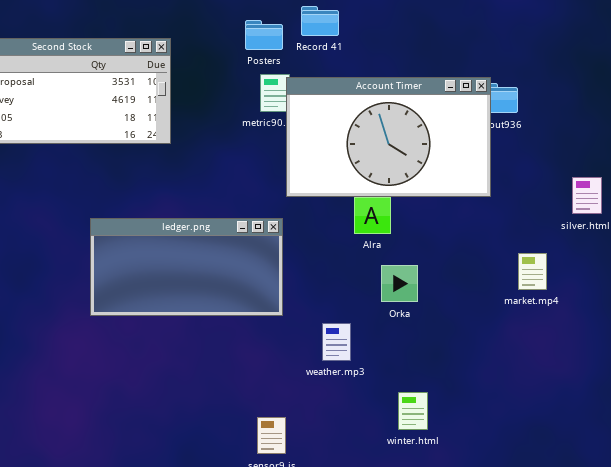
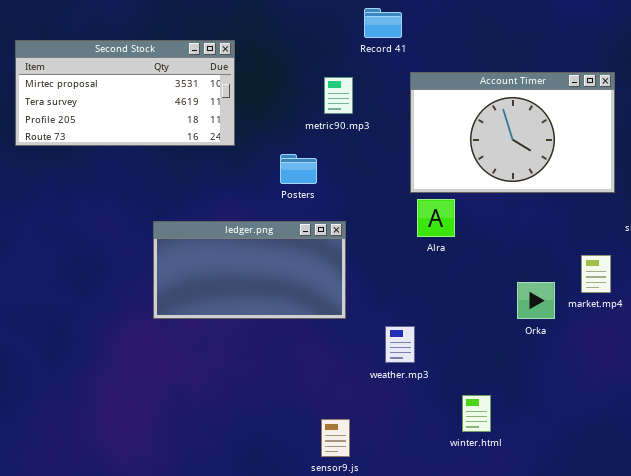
Posters: [245,20,283,50] -> [280,154,317,184], moved
Account Timer: [286,77,491,197] -> [410,72,615,193], moved
Orka: [381,265,418,302] -> [517,282,555,319], moved

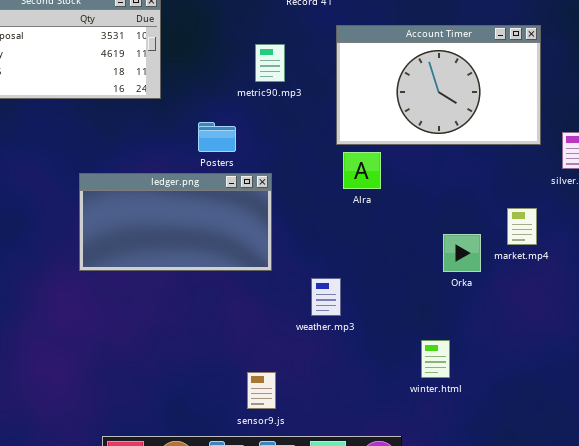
metric90.mp3: [324,77,353,114] -> [255,44,285,82], moved
Posters: [280,154,317,184] -> [198,122,236,152], moved
winter.html: [462,395,491,432] -> [421,340,450,378], moved

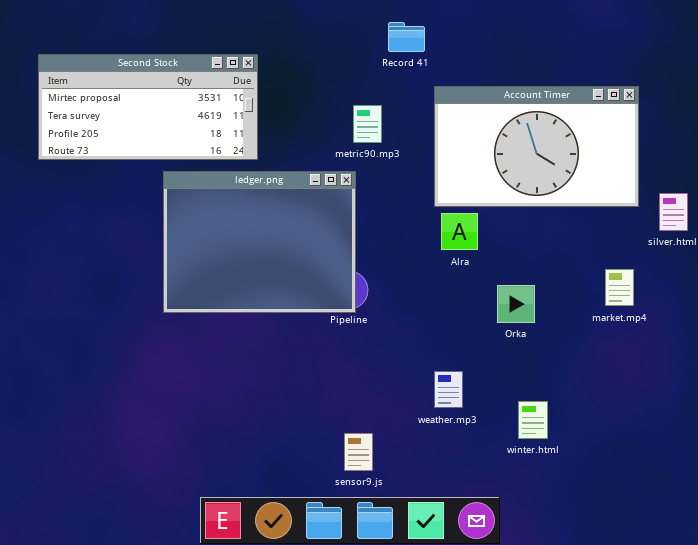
ledger.png: [79,173,272,271] -> [163,171,356,313], moved, resized
Orka: [443,234,481,272] -> [497,285,535,323], moved
weather.mp3: [311,278,341,316] -> [434,371,463,408], moved

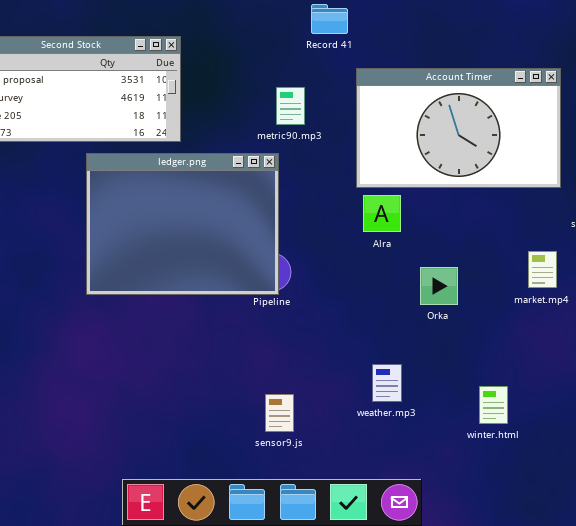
weather.mp3: [434,371,463,408] -> [372,364,402,402], moved
winter.html: [518,401,548,439] -> [479,386,508,424], moved
sensor9.js: [344,433,373,471] -> [265,394,294,432], moved

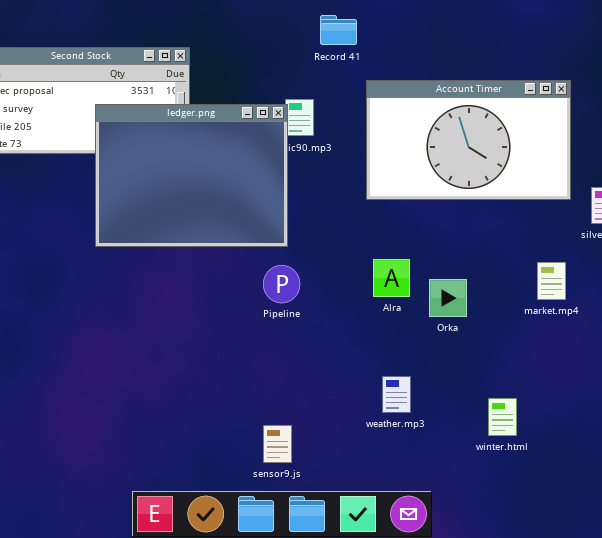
ledger.png: [86,153,279,295] -> [95,104,288,247], moved
Alra: [363,195,401,232] -> [373,259,410,297], moved
sensor9.js: [265,394,294,432] -> [263,425,292,463], moved

